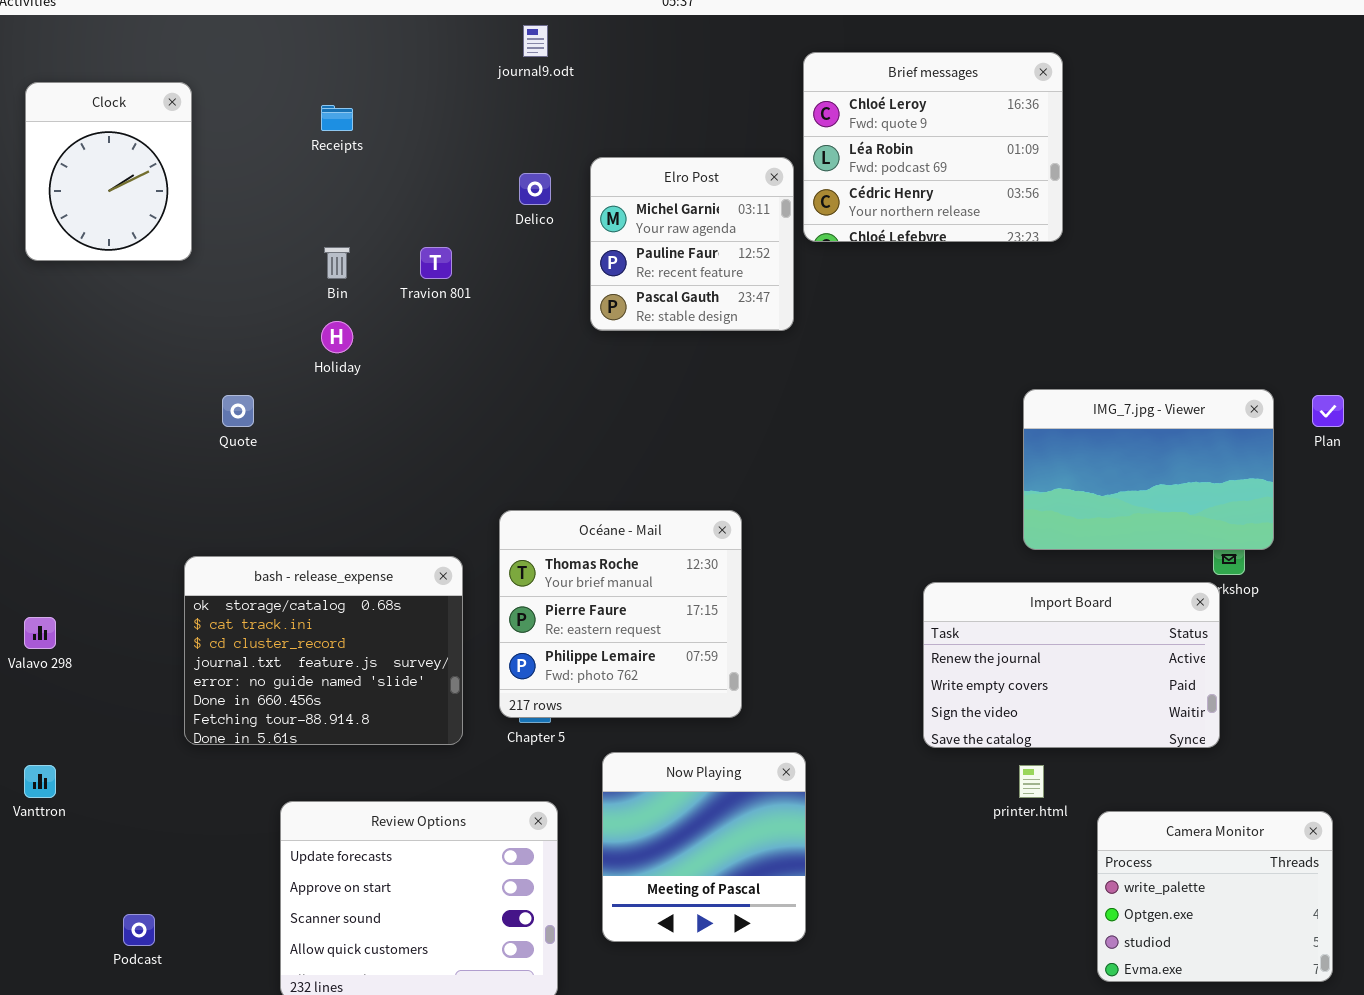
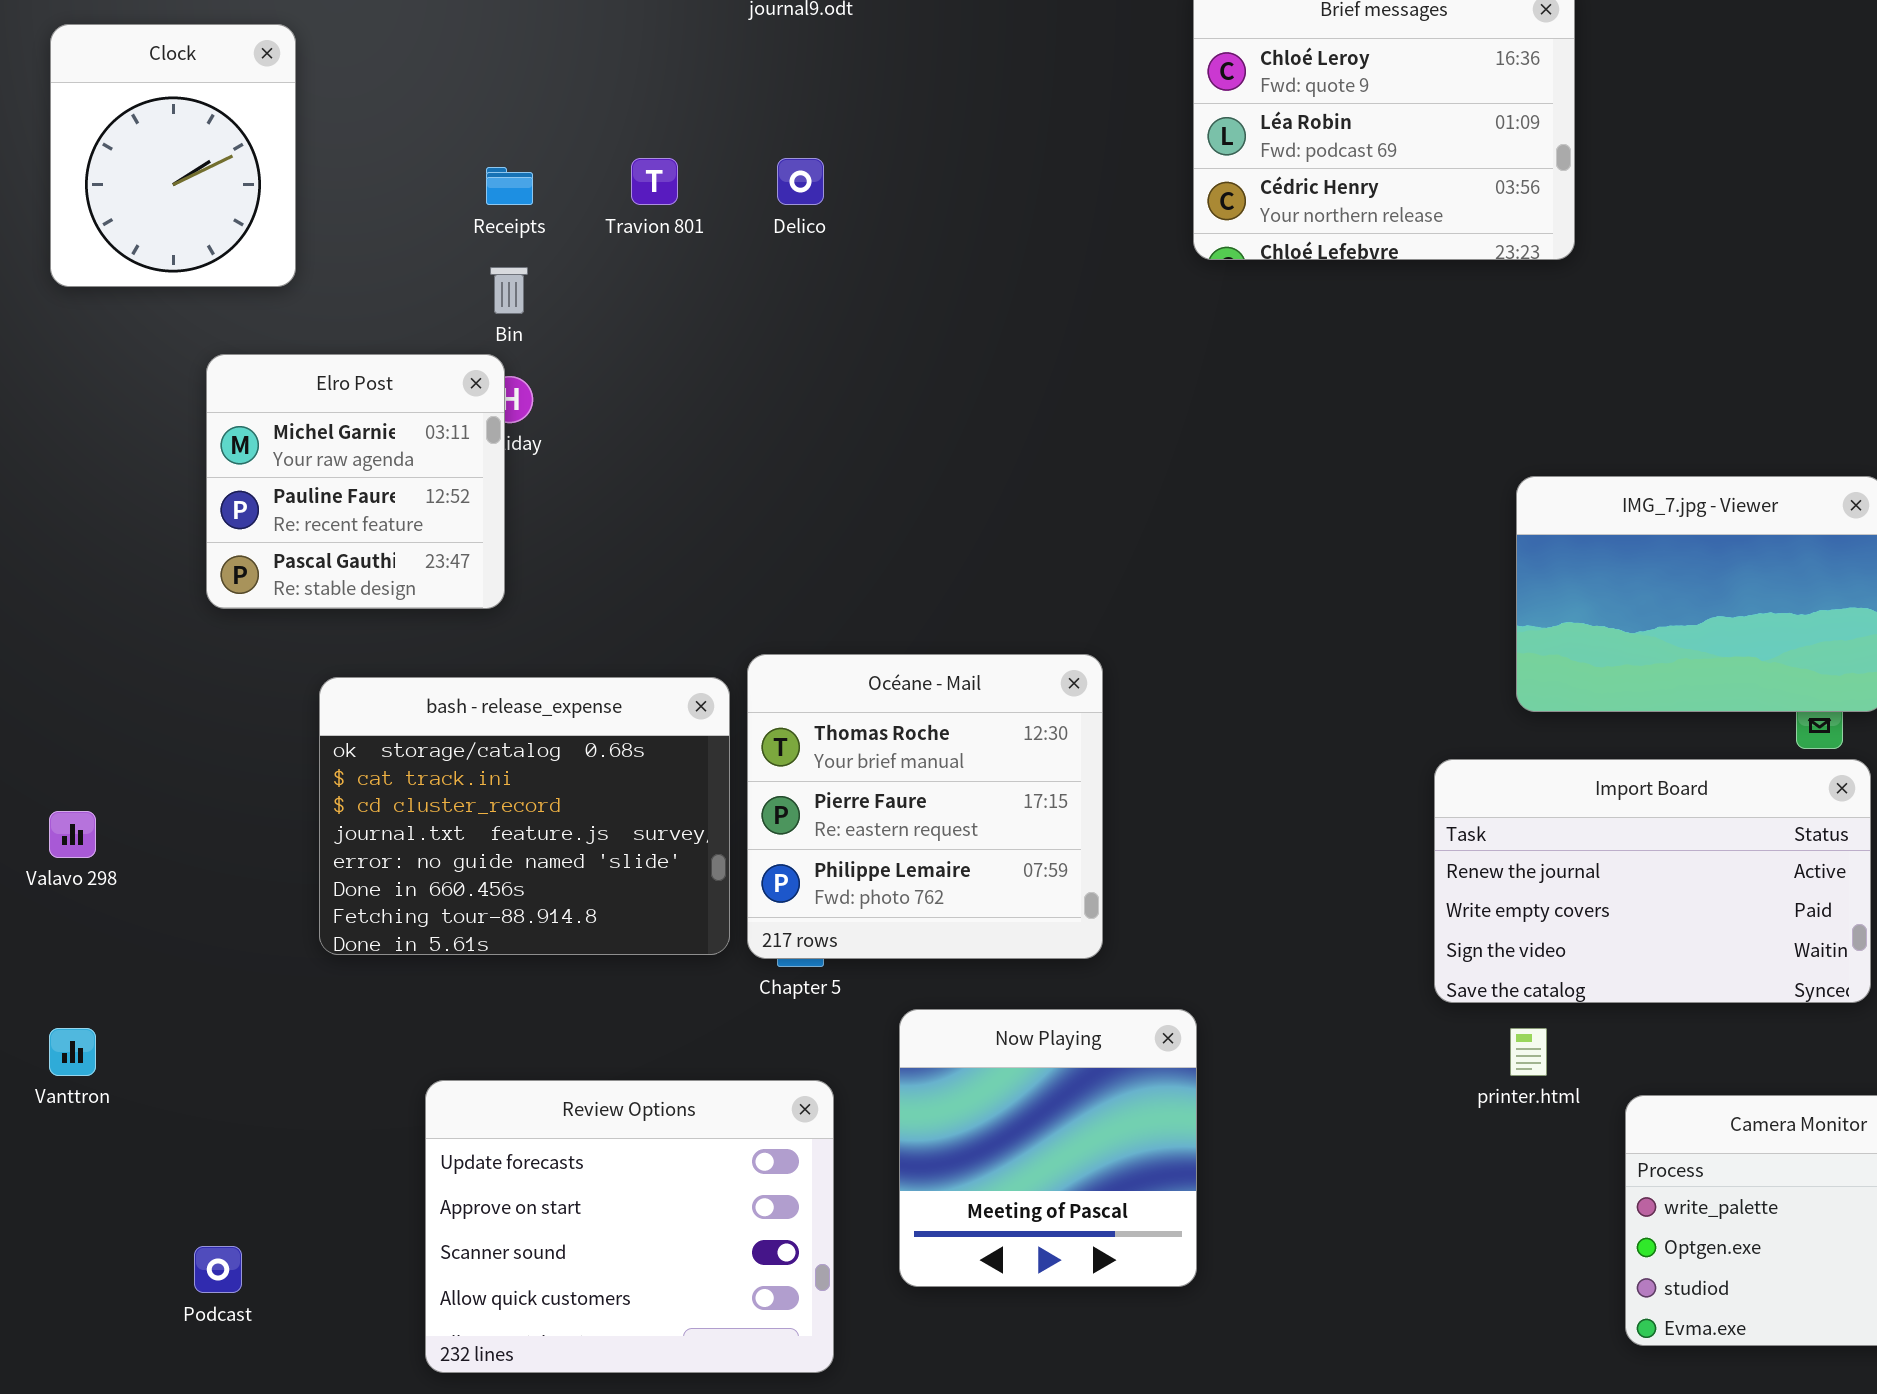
Receipts: [321,105,353,131] -> [486,167,533,205], moved
Elro Post: [590,157,794,331] -> [206,354,505,609], moved
Travion 801: [420,247,452,279] -> [631,158,678,205], moved
bash - release_expense: [184,556,463,745] -> [319,677,730,955], moved
Import Board: [923,582,1220,748] -> [1434,759,1871,1003], moved

